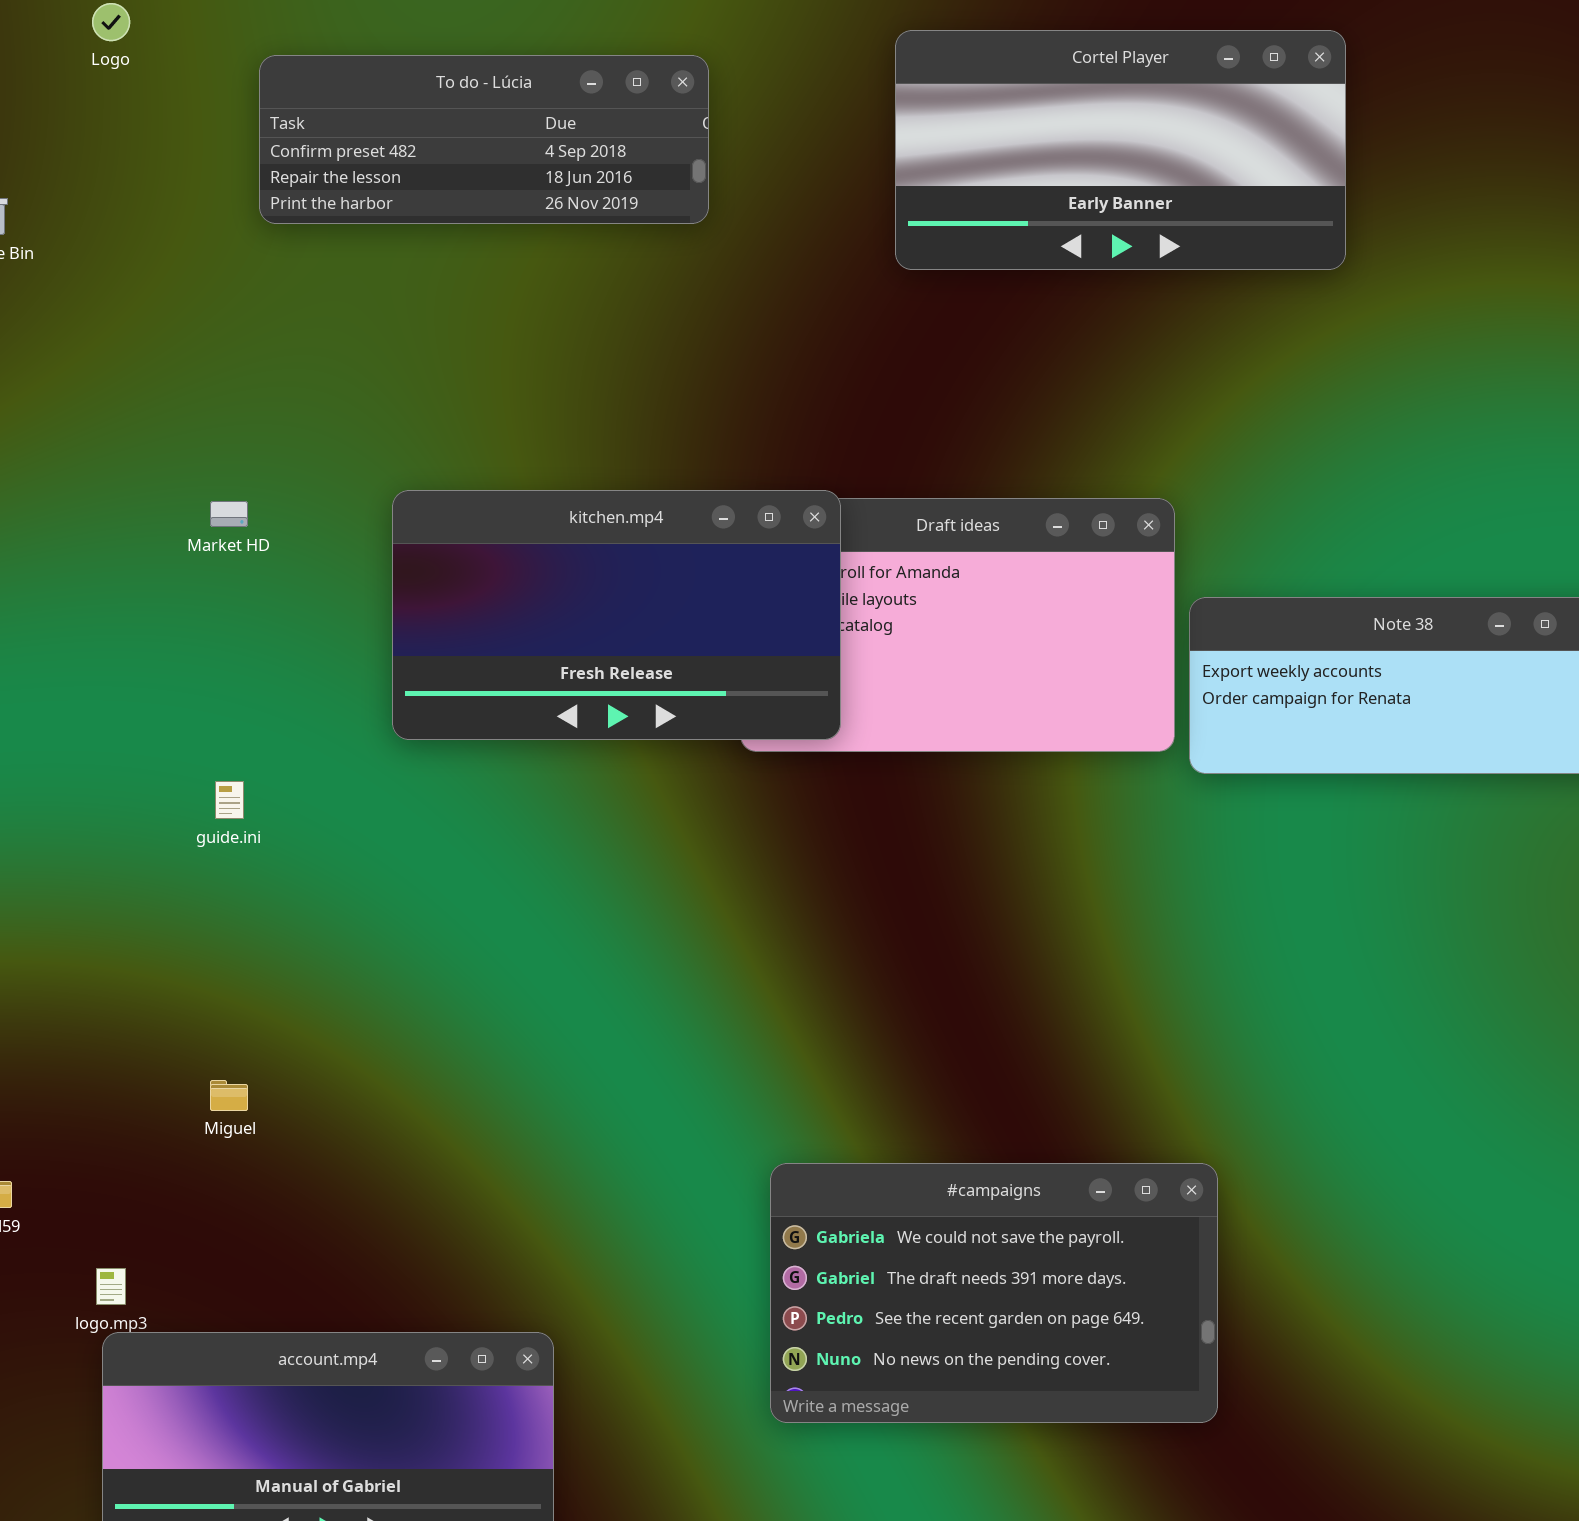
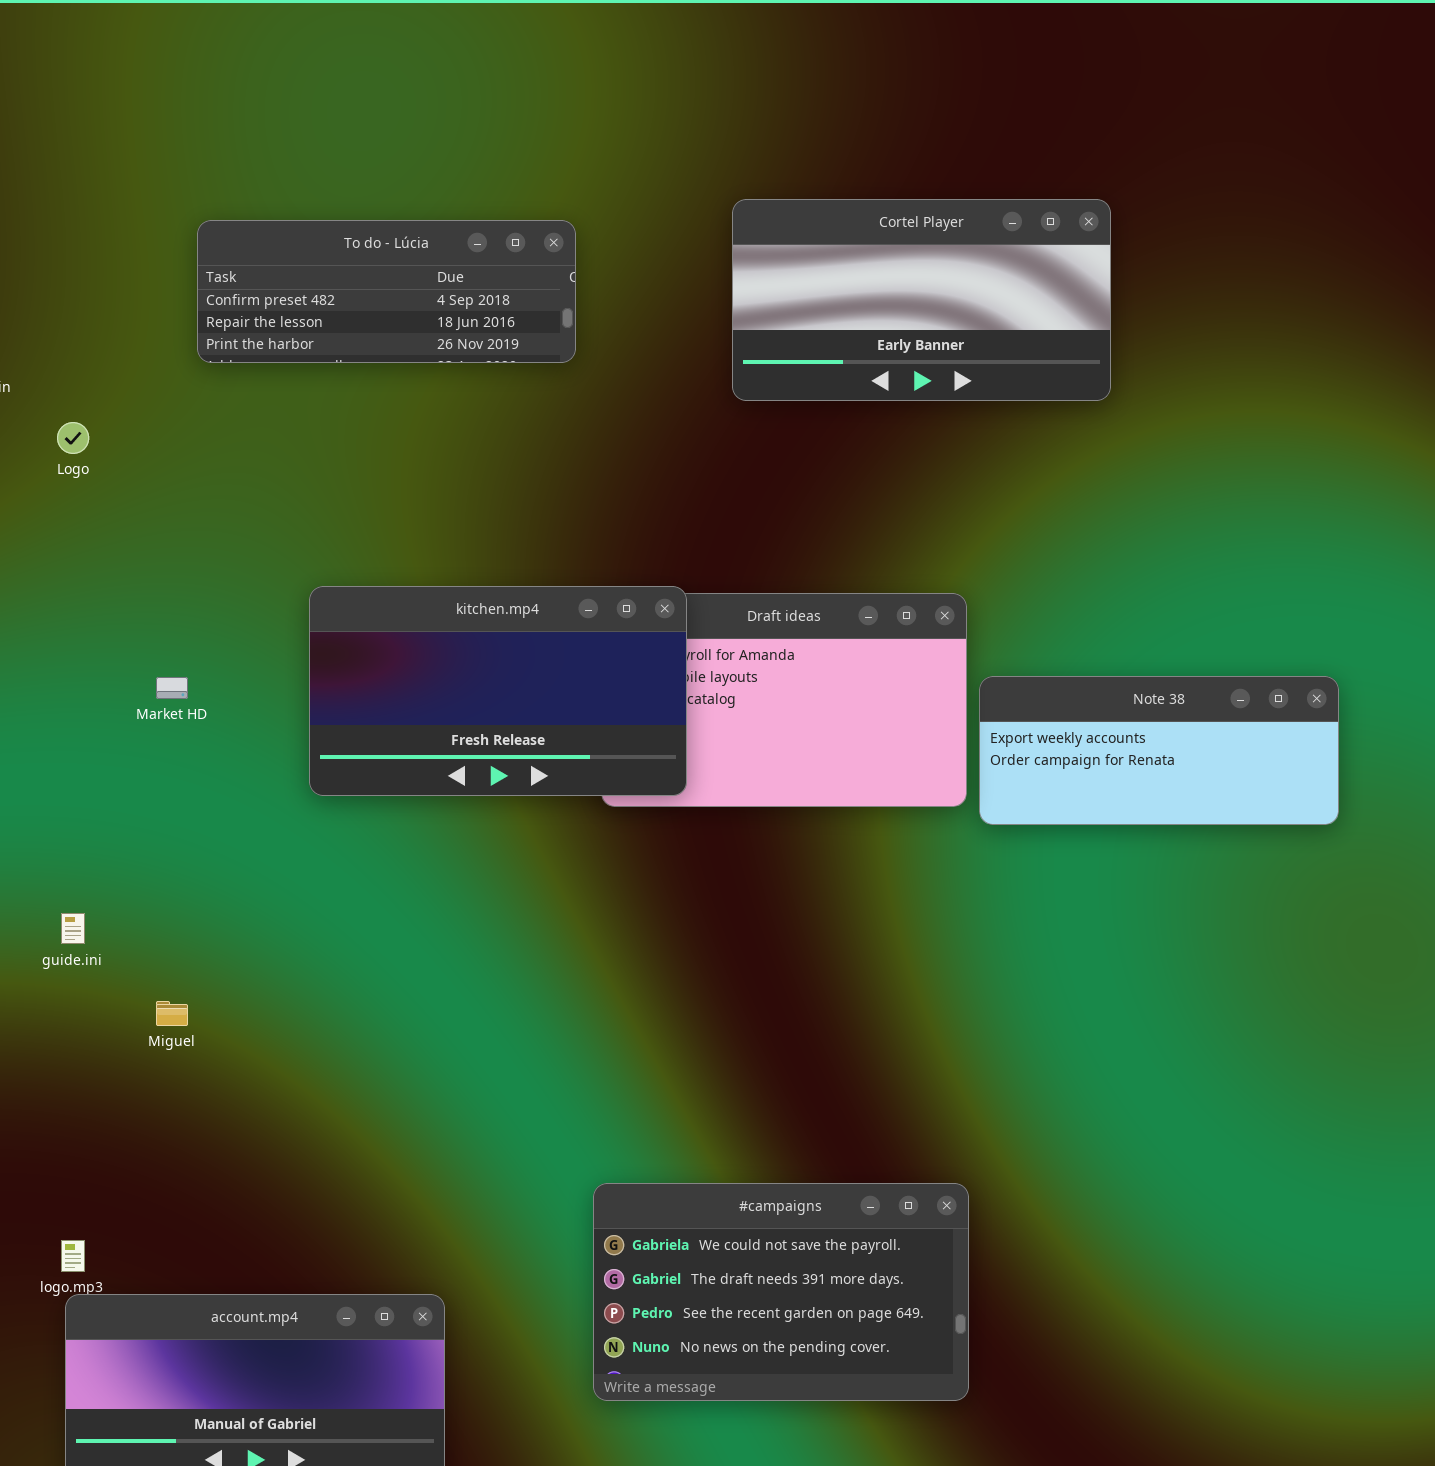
Logo: [92,3,130,41] -> [57,422,89,454], moved
Market HD: [210,501,248,527] -> [156,677,188,699], moved
guide.ini: [215,781,244,819] -> [61,913,85,944], moved
Miguel: [210,1080,248,1111] -> [156,1001,188,1026], moved
#campaigns: [770,1163,1218,1423] -> [593,1183,969,1401], moved

